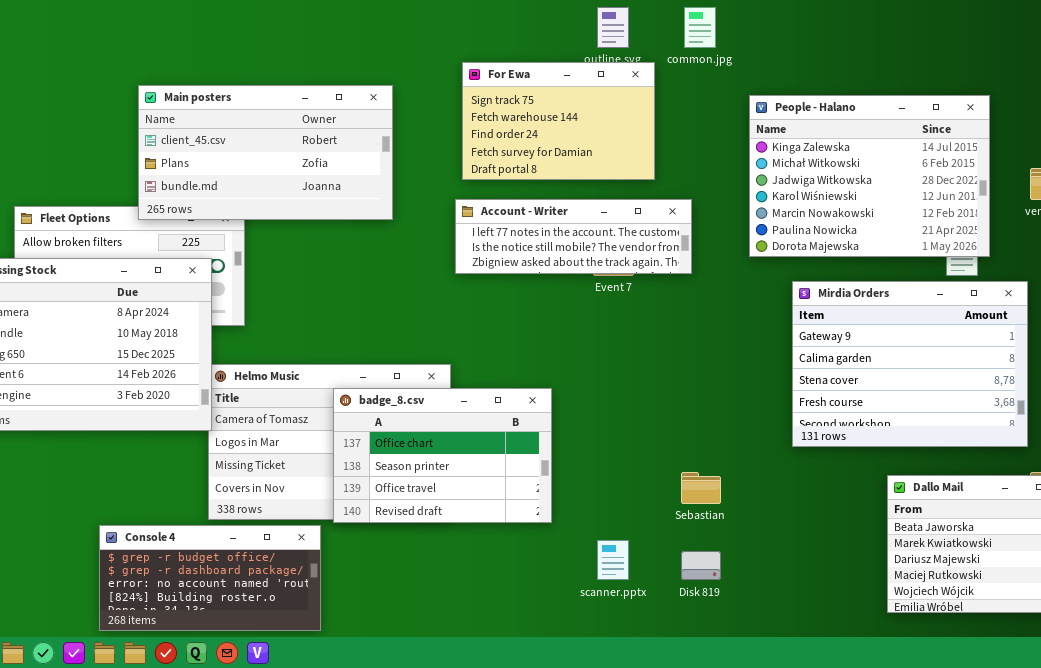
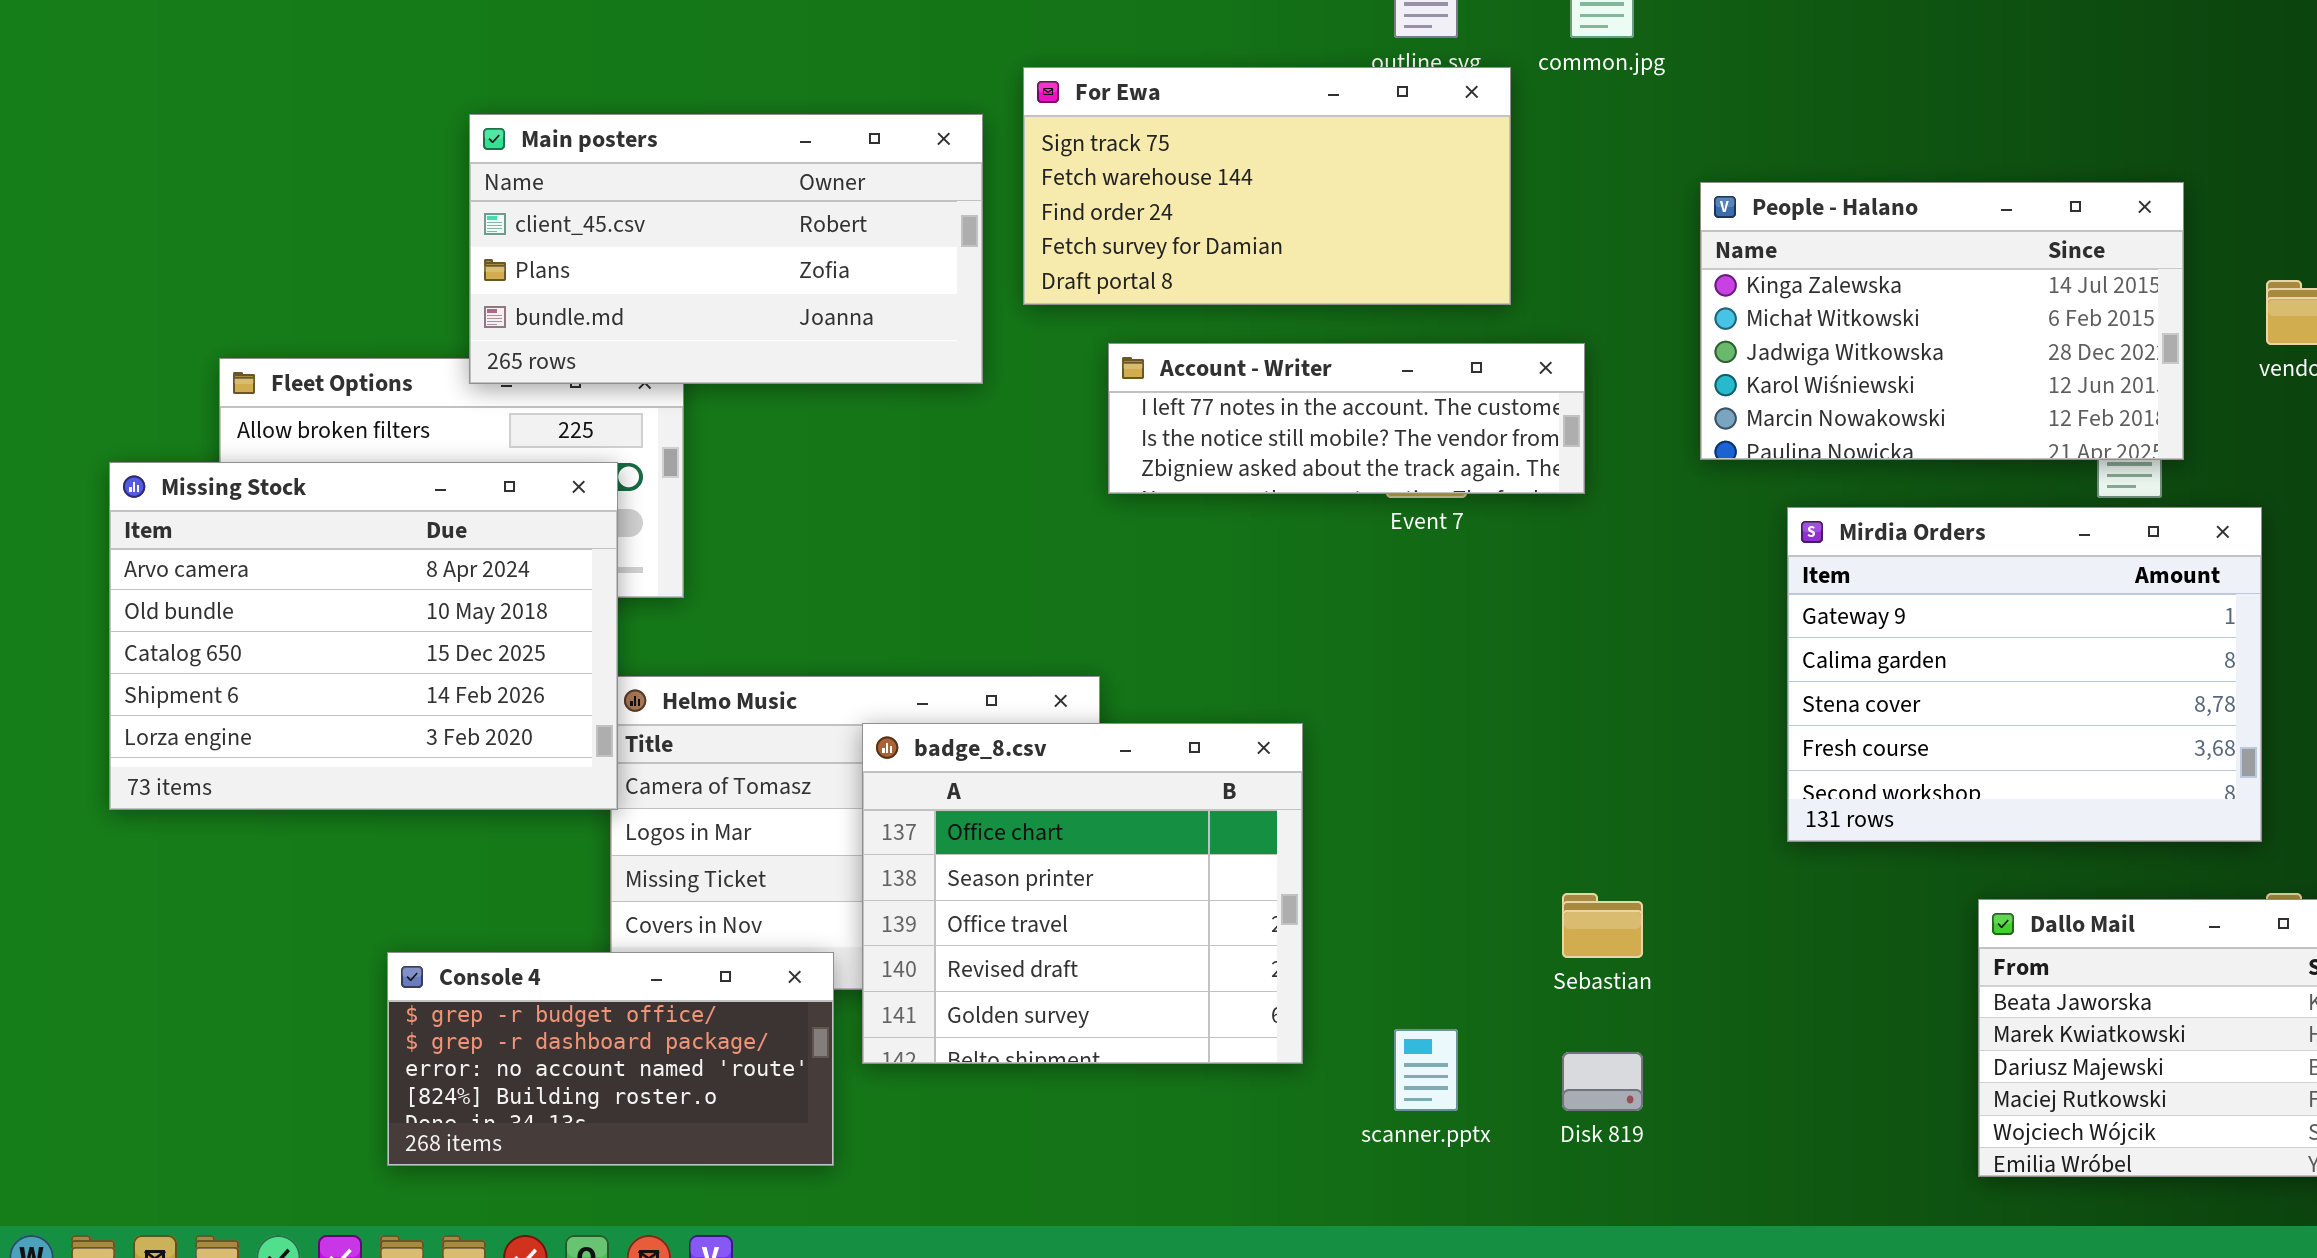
For Ewa: [462,62,655,180] -> [1023,67,1511,305], resized
People - Halano: [749,95,990,257] -> [1700,182,2184,460], resized
badge_8.csv: [333,388,552,523] -> [862,723,1303,1064], resized
Console 4: [99,525,321,631] -> [387,952,834,1166], moved

